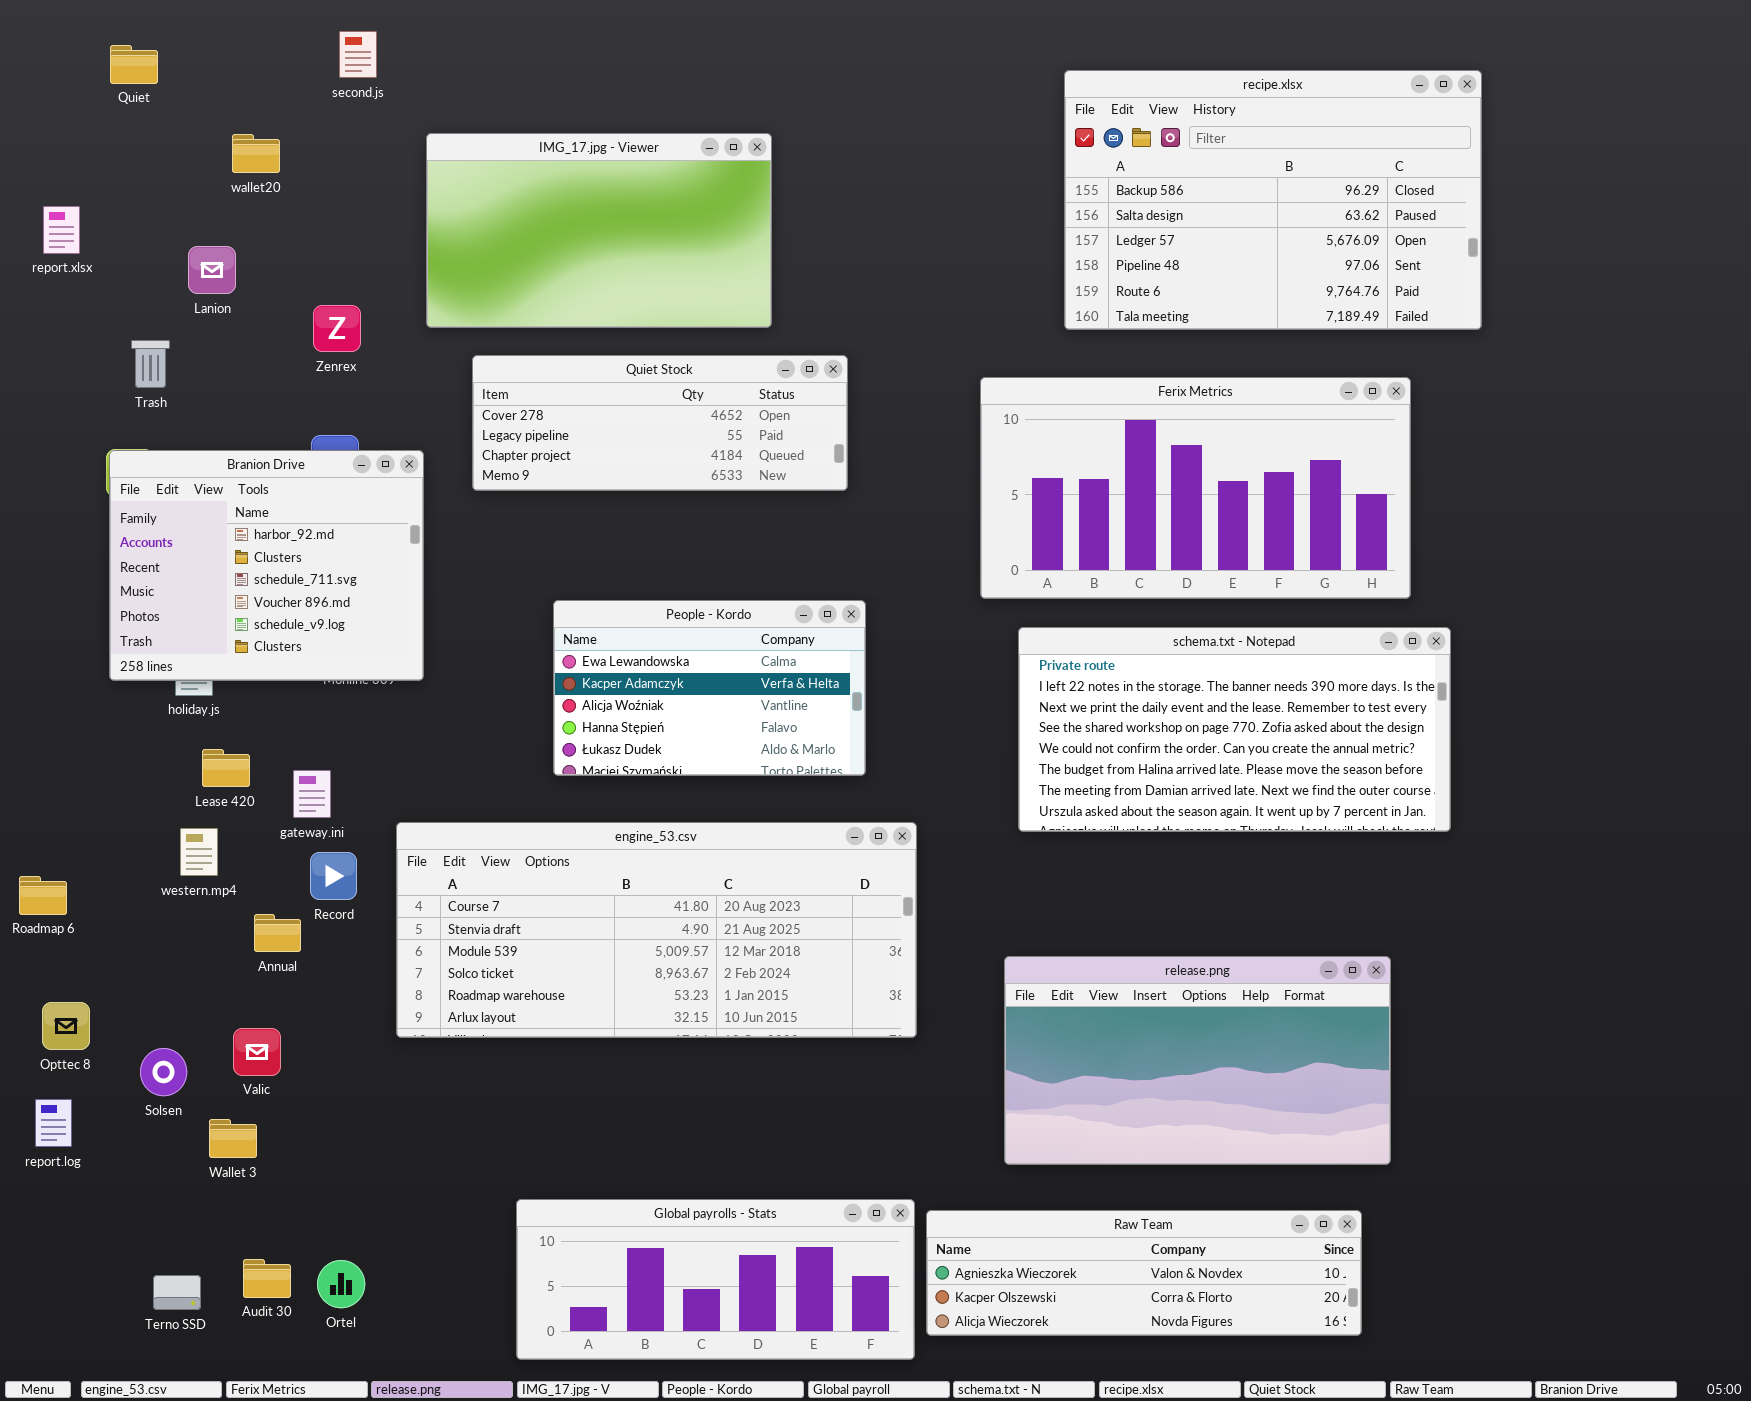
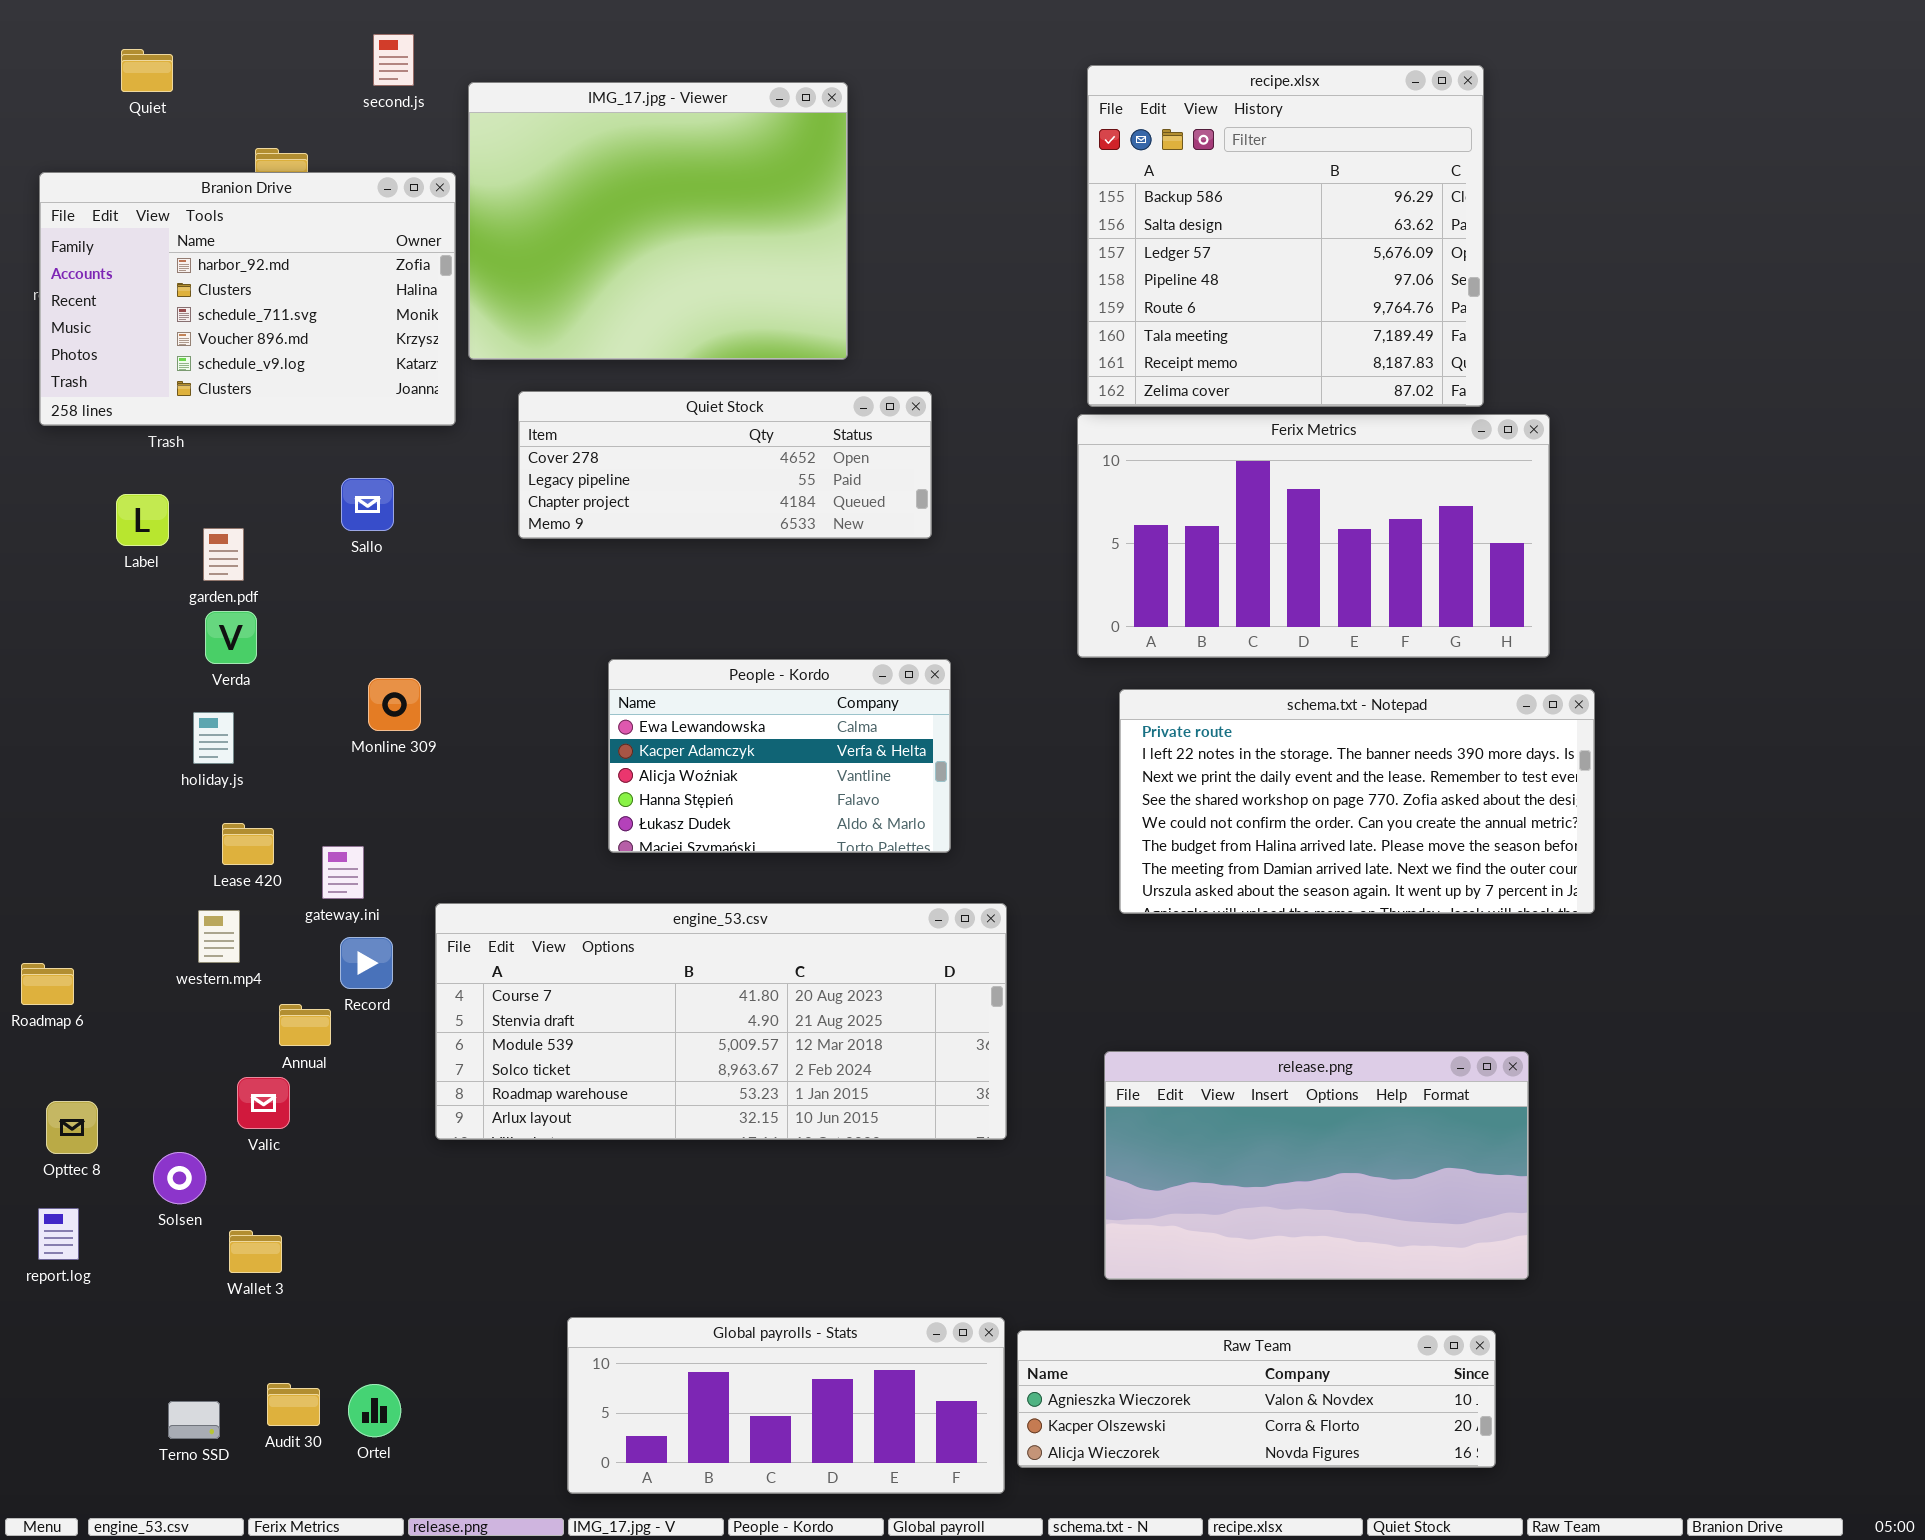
recipe.xlsx: [1064,70,1482,330] -> [1087,65,1484,407], moved, resized
IMG_17.jpg - Viewer: [426,133,772,328] -> [468,82,848,360], resized
Branion Drive: [109,450,424,681] -> [39,172,456,426], moved, resized
Valic: [233,1028,281,1076] -> [237,1077,290,1129], moved

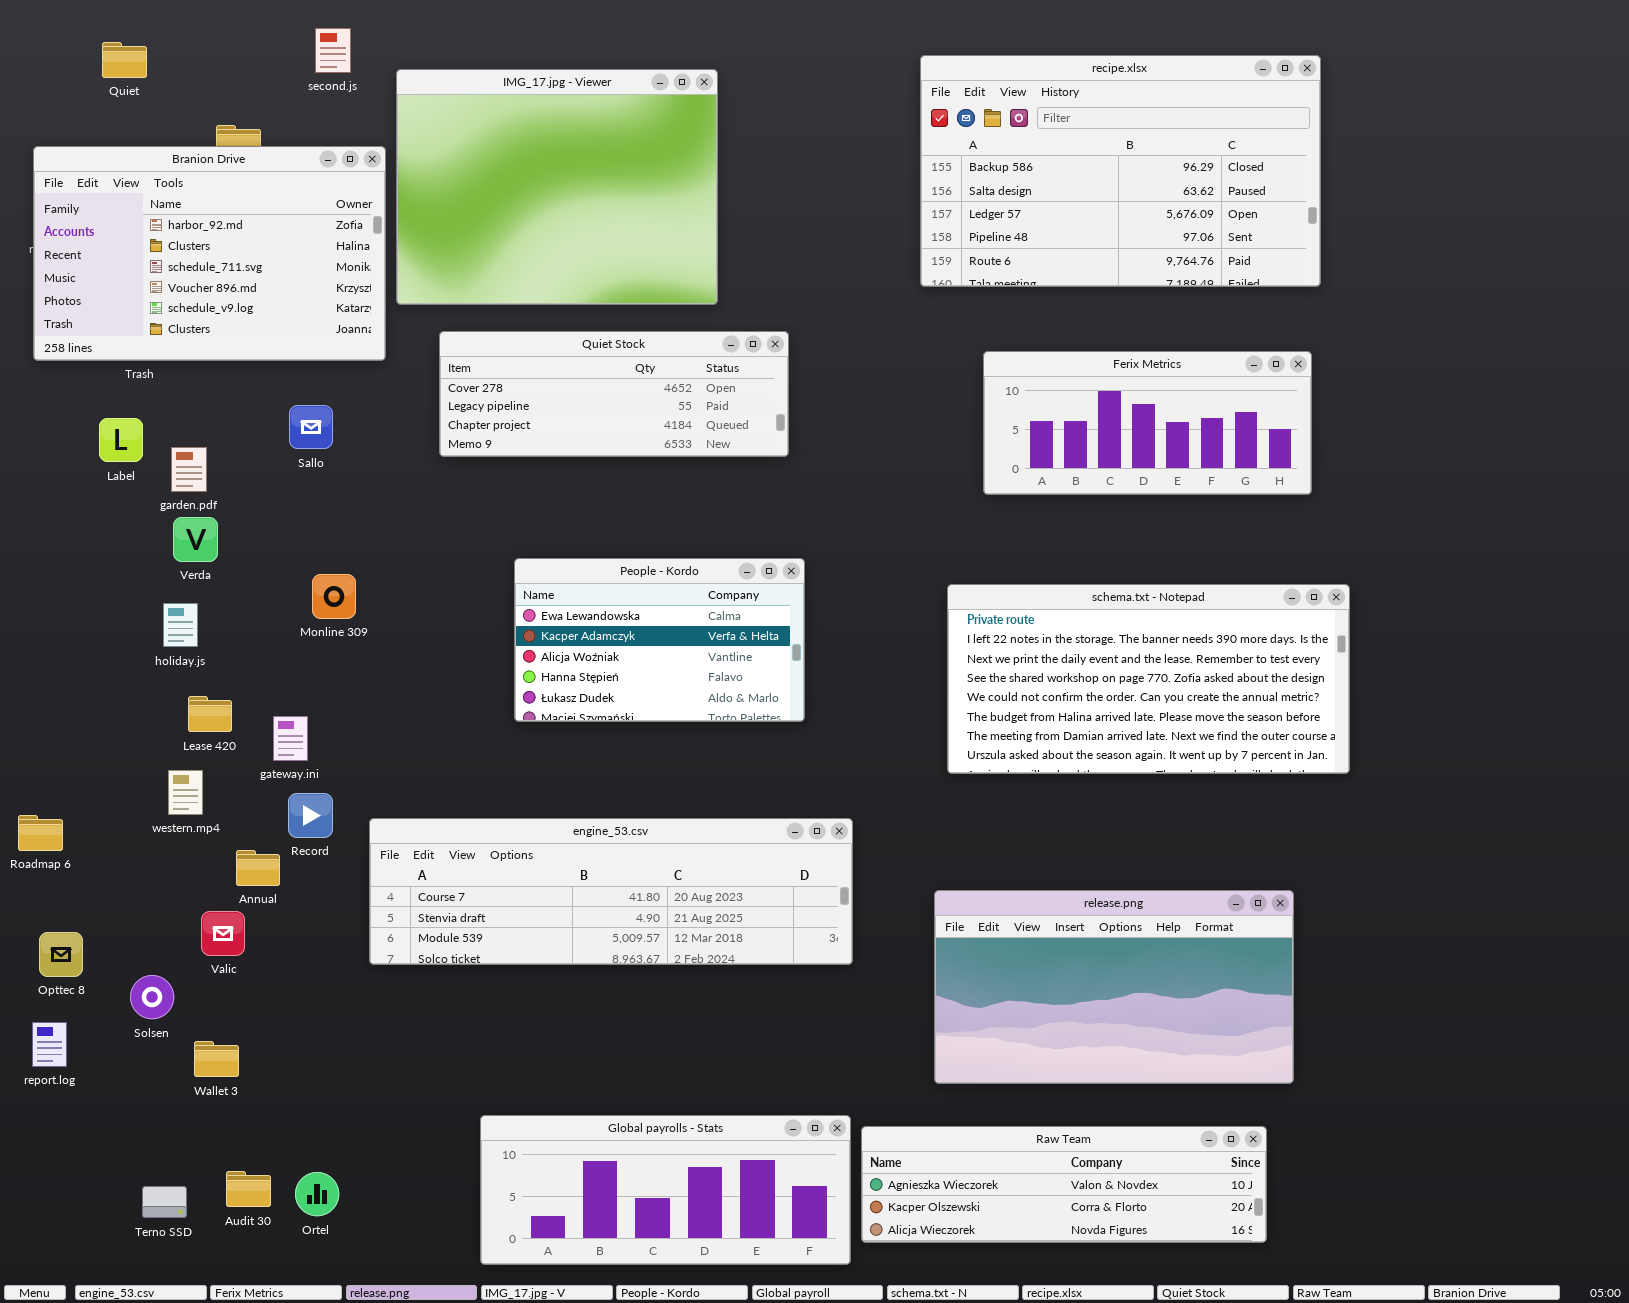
recipe.xlsx: [1087,65,1484,407] -> [920,55,1321,287], resized
Ferix Metrics: [1077,414,1550,658] -> [983,351,1312,495], resized
engine_53.csv: [435,903,1007,1140] -> [369,818,853,965], resized

